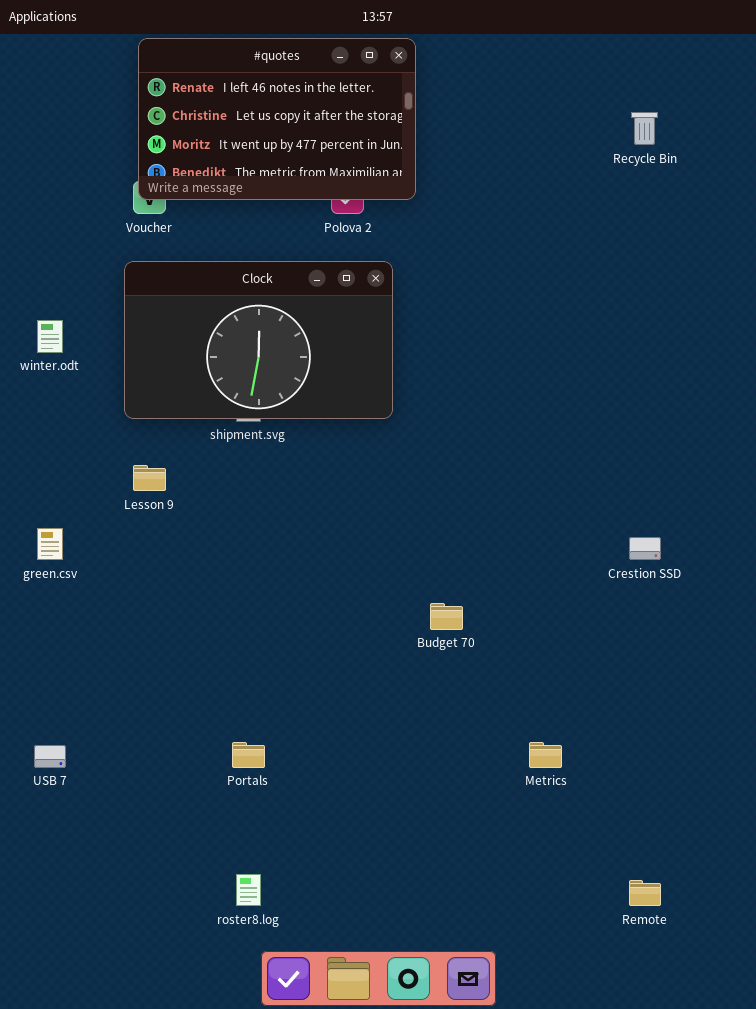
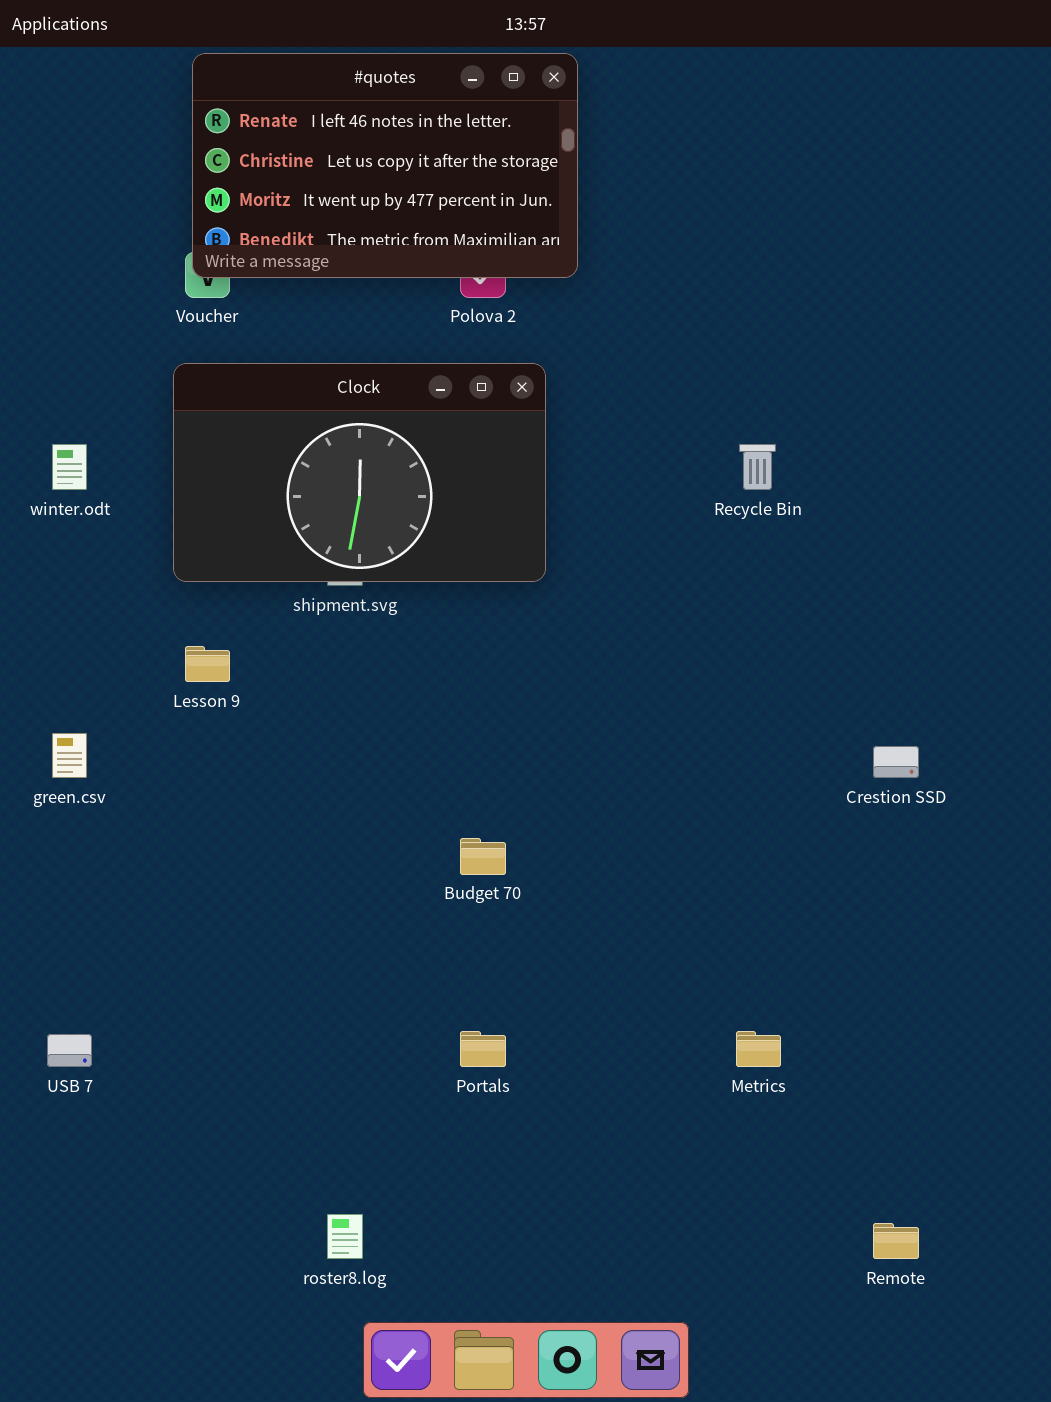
Recycle Bin: [631,112,658,145] -> [739,444,776,490], moved
Budget 70: [430,603,463,630] -> [460,838,506,875], moved
Portals: [232,742,265,768] -> [460,1031,506,1067], moved

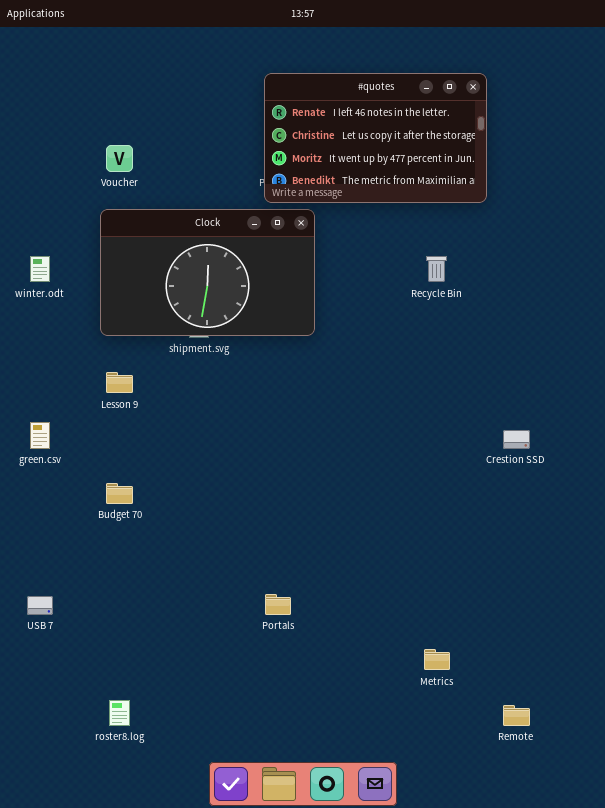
#quotes: [192,53,578,278] -> [264,73,487,203], moved
Budget 70: [460,838,506,875] -> [106,483,133,504], moved
Metrics: [736,1031,781,1067] -> [424,649,450,670], moved
roster8.log: [327,1214,363,1259] -> [109,700,130,726], moved

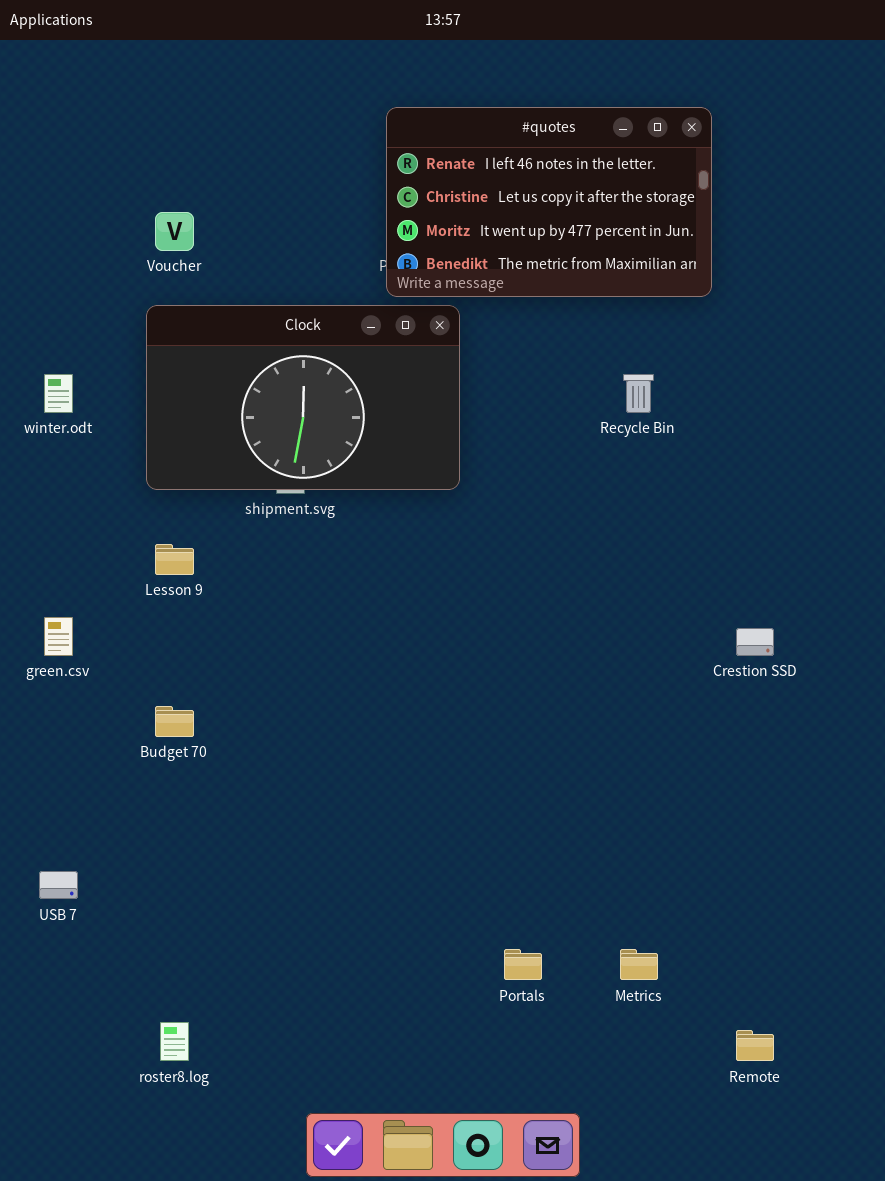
Portals: [265,594,291,615] -> [504,949,542,980], moved

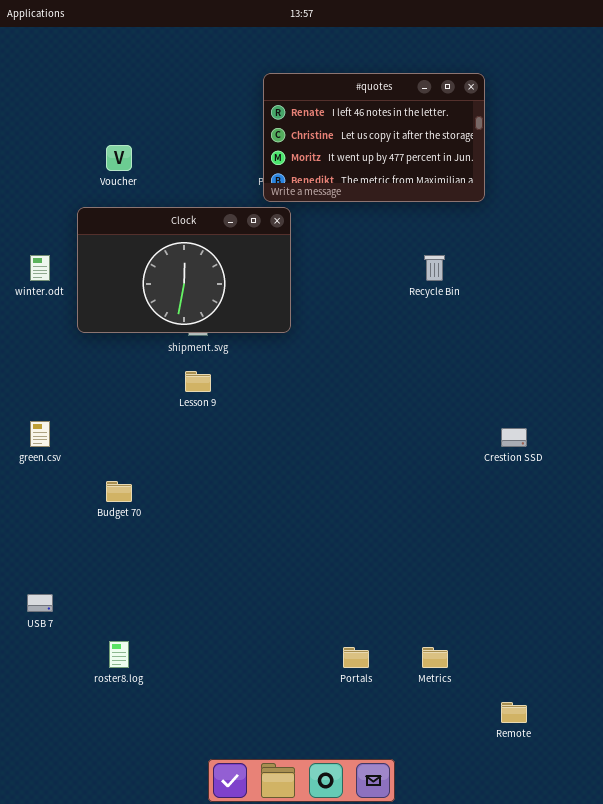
Clock: [146,305,460,490] -> [77,207,291,333], moved
Lesson 9: [155,544,194,575] -> [185,371,211,392], moved
roster8.log: [160,1022,189,1061] -> [109,641,129,668], moved

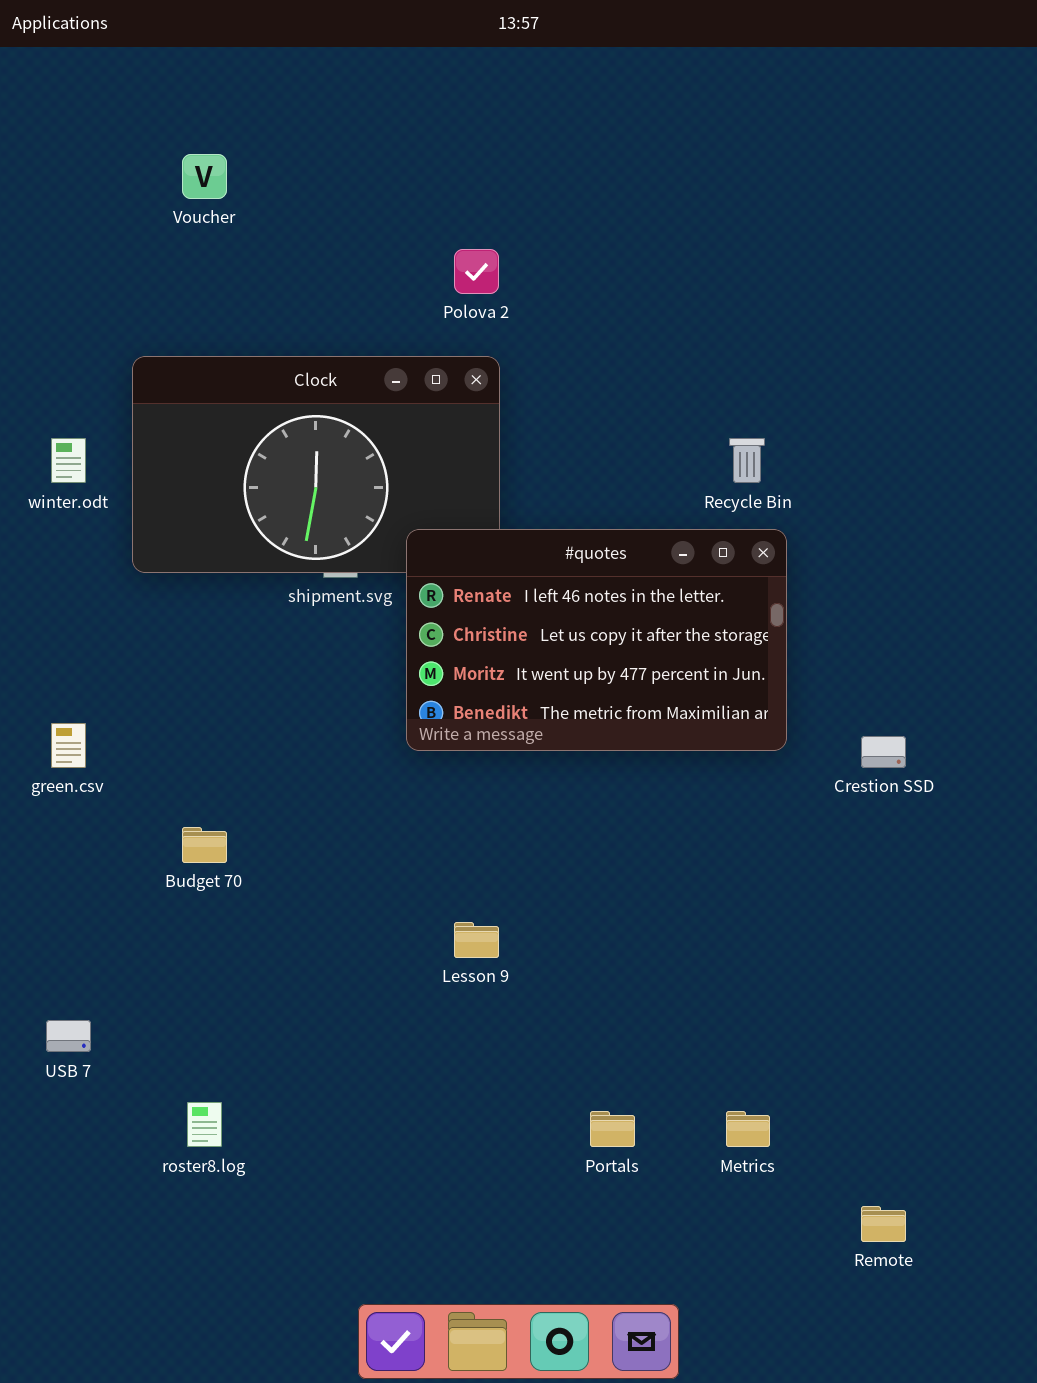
#quotes: [263,73,485,202] -> [406,529,787,751], moved
Voucher: [106,145,132,171] -> [182,154,227,199], moved
Lesson 9: [185,371,211,392] -> [454,922,499,958], moved

